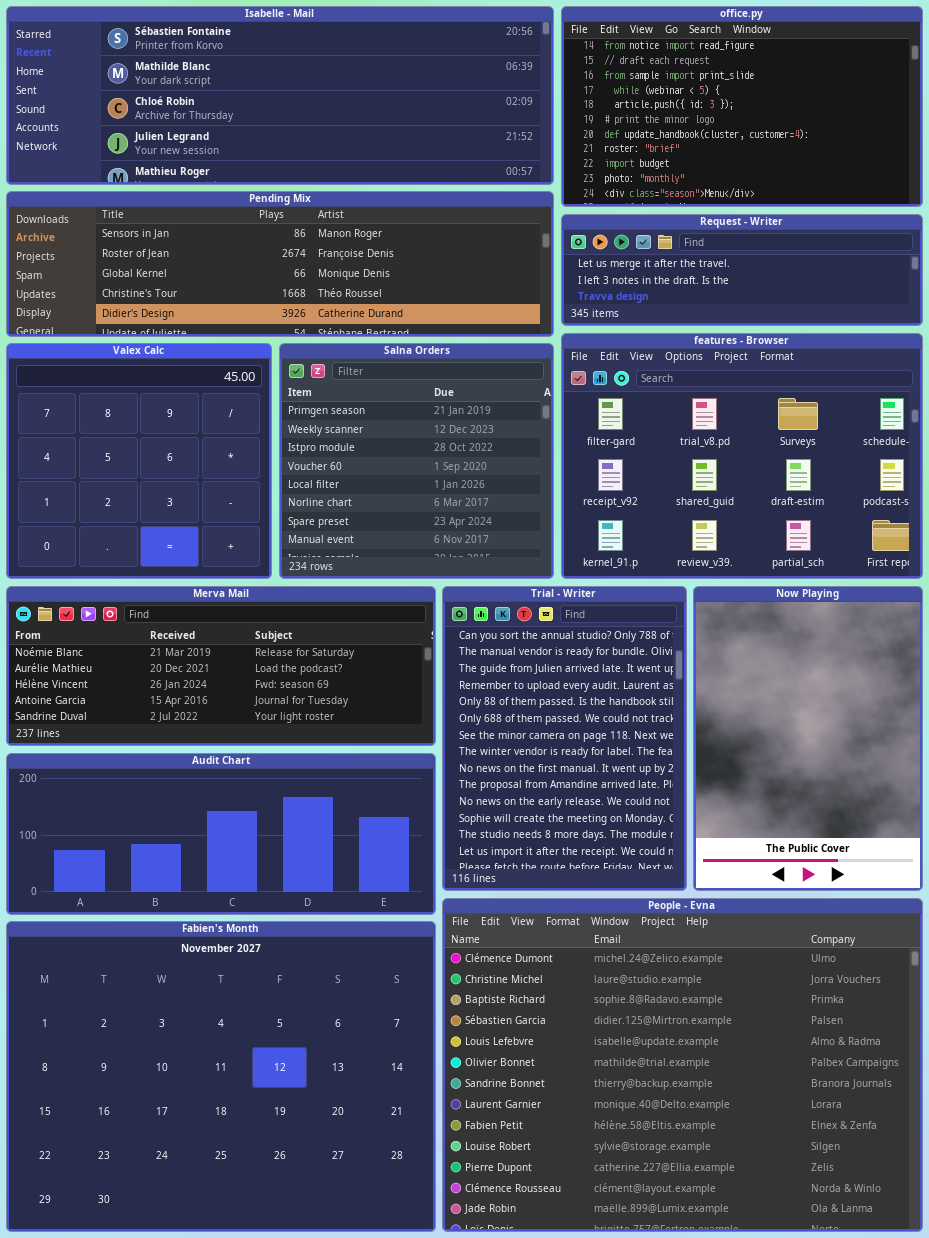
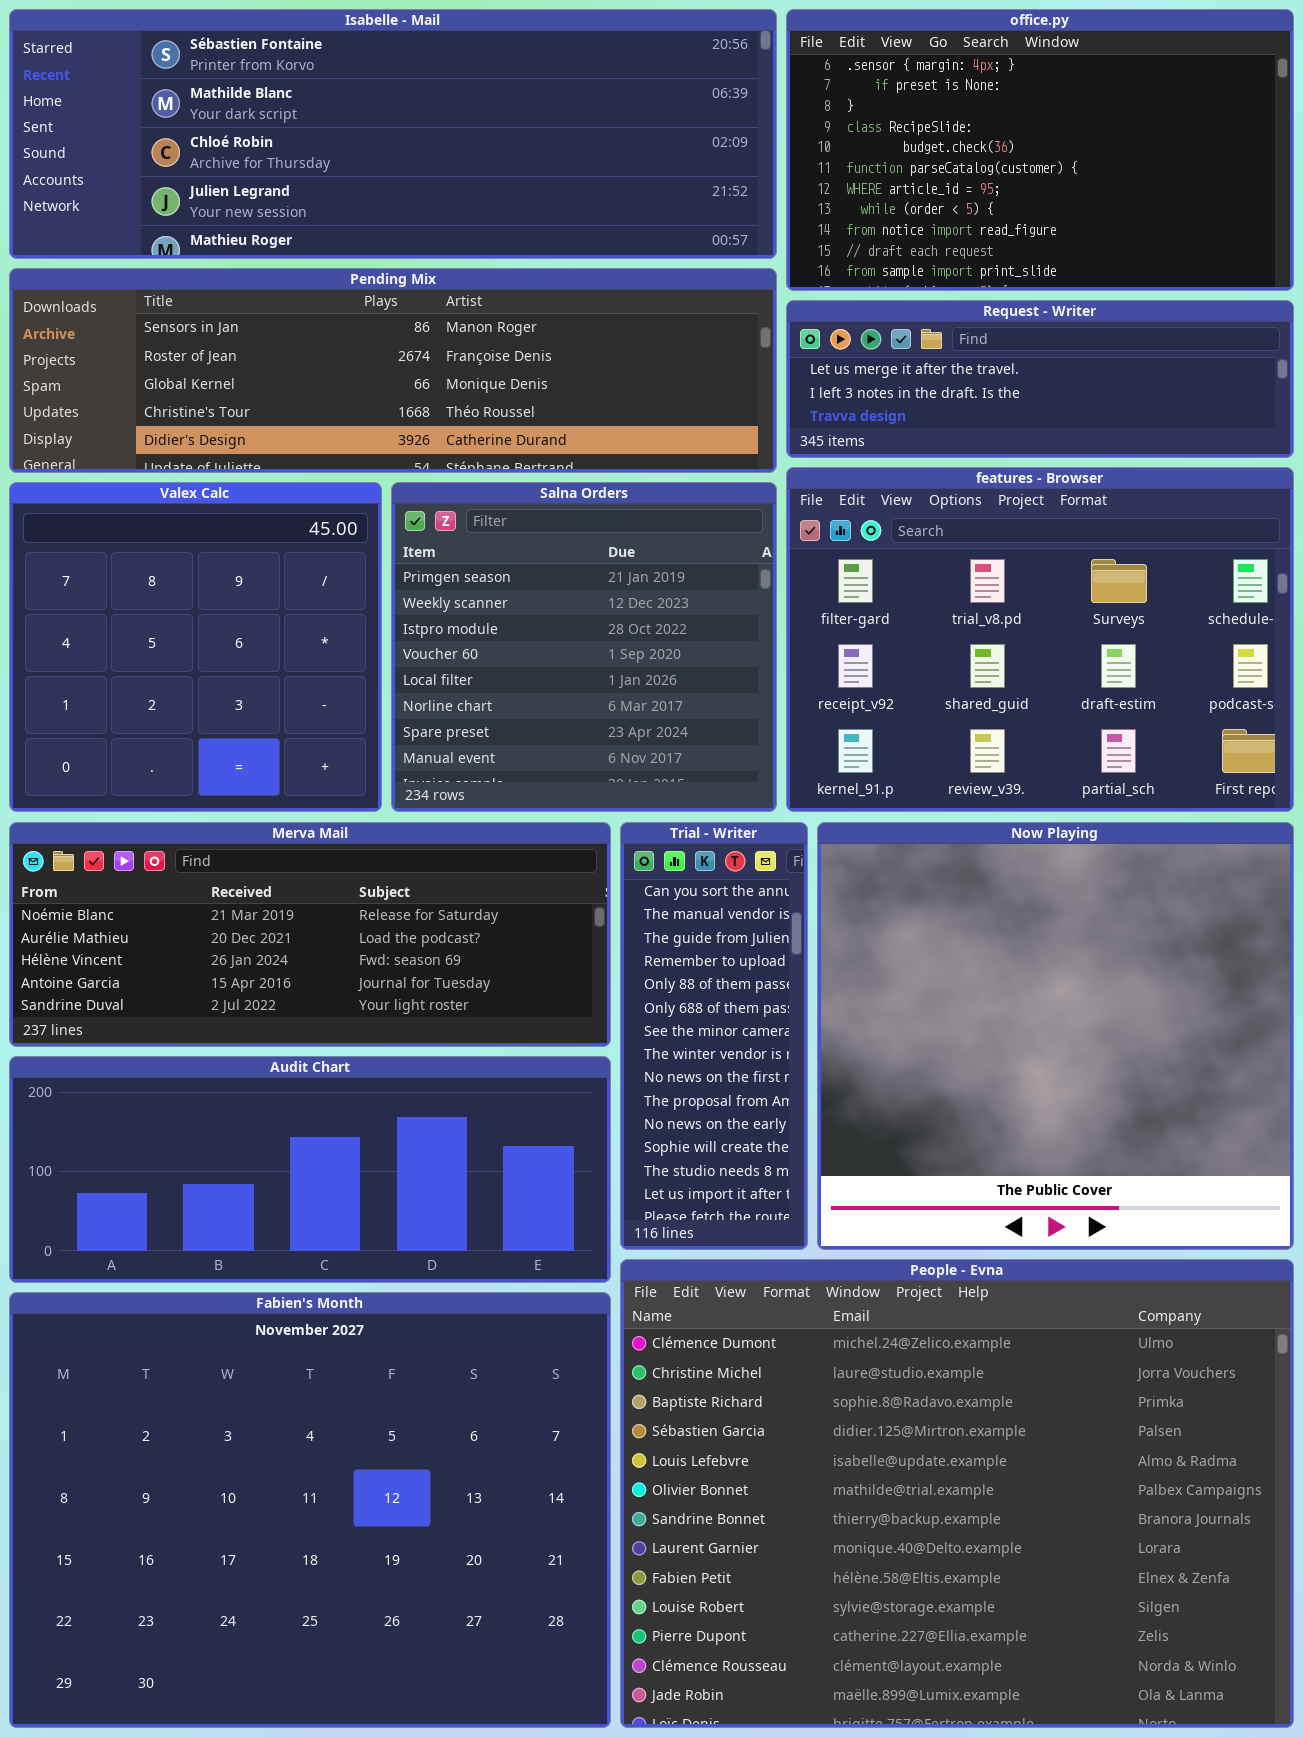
office.py: [561,6,923,207] -> [786,9,1294,291], scrolled up 8 rows
Trial - Writer: [442,586,687,891] -> [620,822,808,1250], resized
Now Playing: [693,586,923,891] -> [817,822,1294,1250], resized

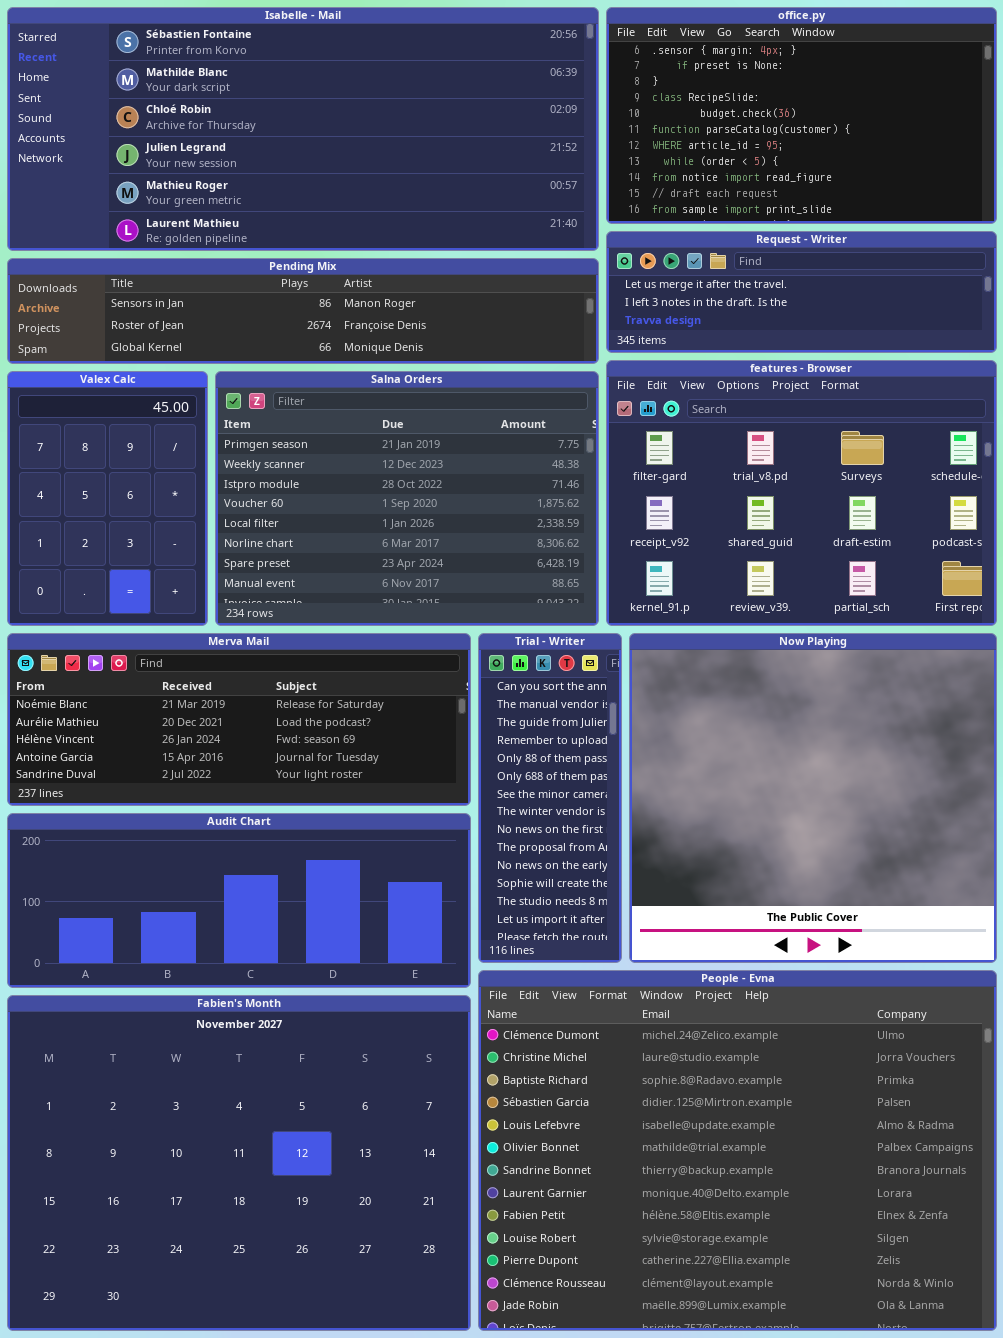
Isabelle - Mail: [9,9,777,259] -> [7,7,599,251], resized
Pending Mix: [9,268,777,473] -> [7,258,599,364], resized
Valex Calc: [9,482,382,812] -> [7,371,208,626], resized
Salna Orders: [391,482,777,812] -> [215,371,599,626], resized

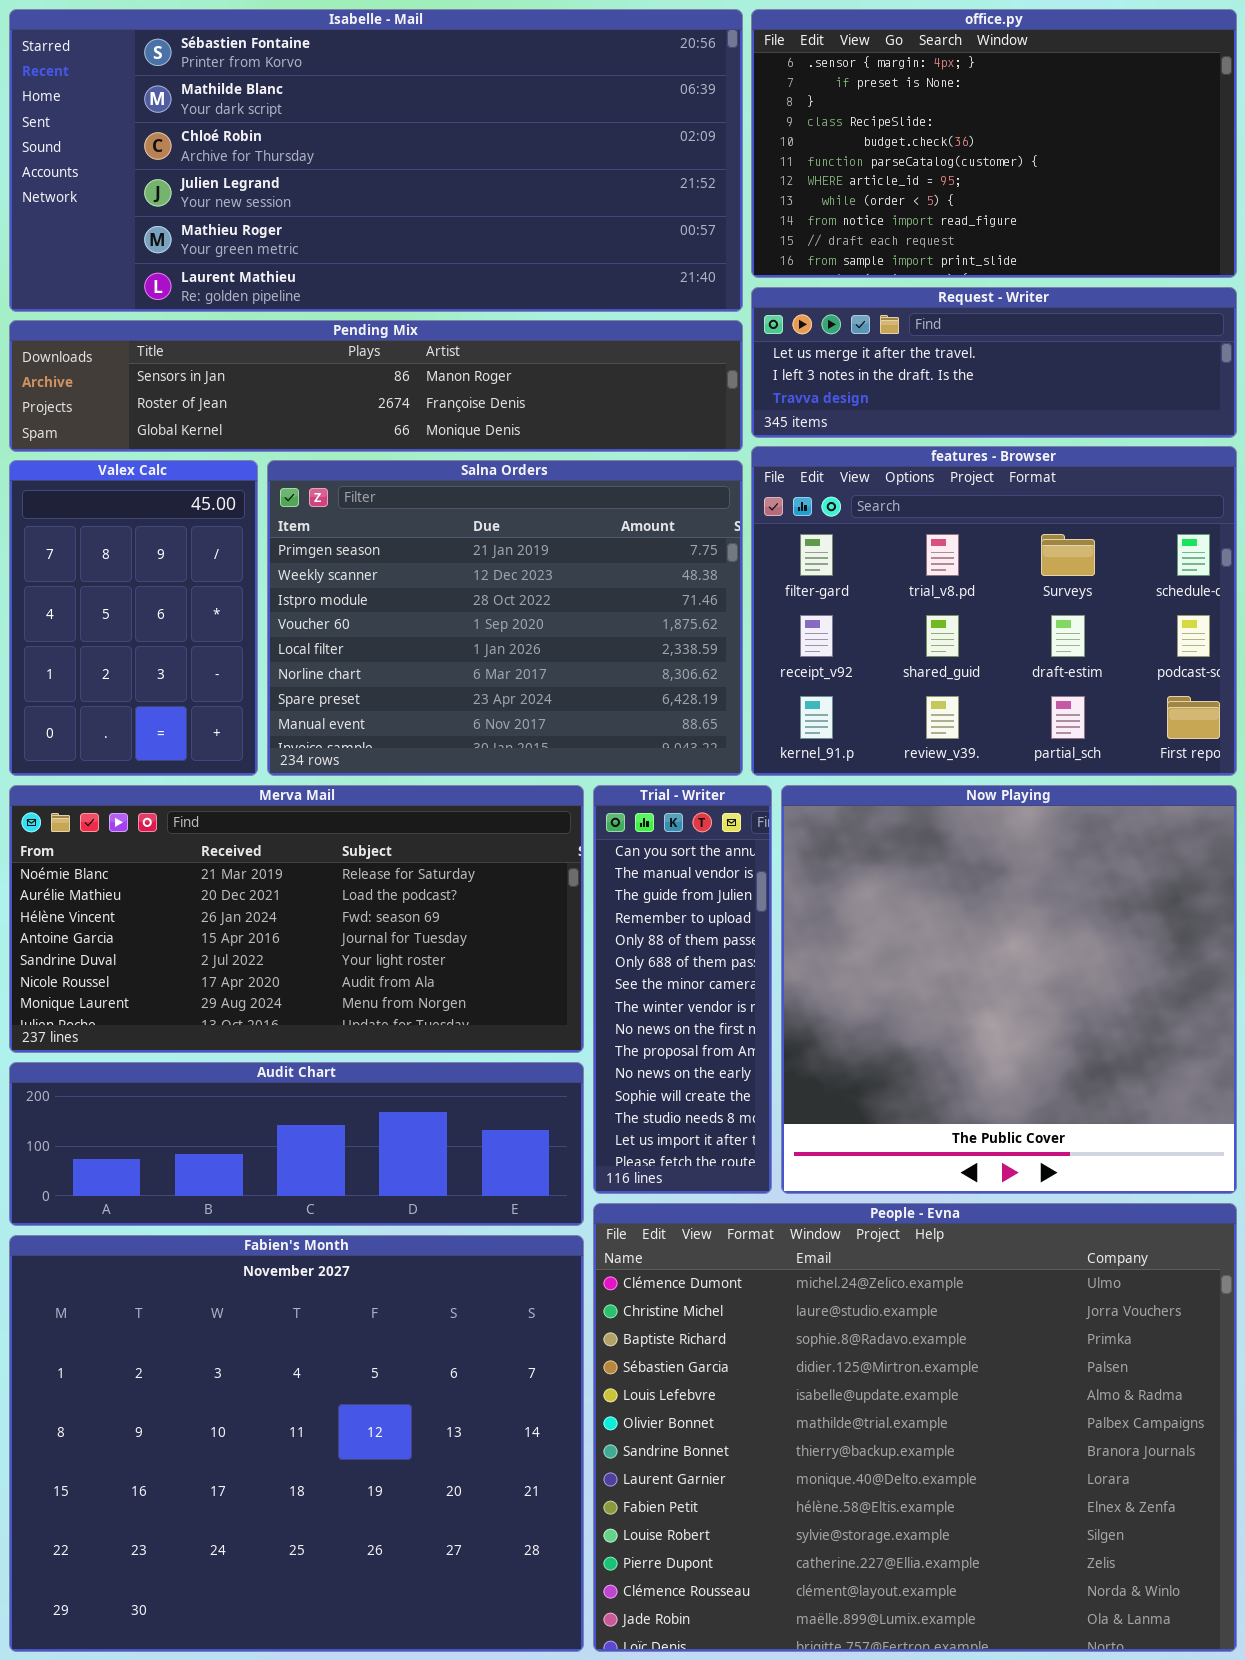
Merva Mail: [7,633,471,806] -> [9,785,584,1053], resized
Audit Chart: [7,813,471,988] -> [9,1062,584,1226], resized

